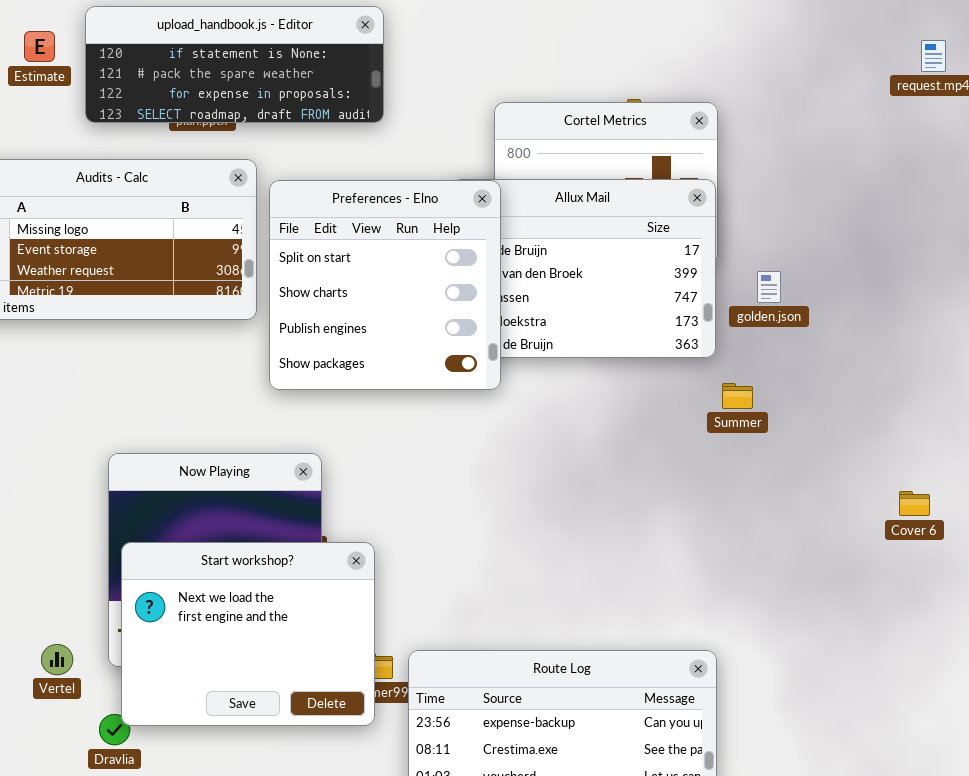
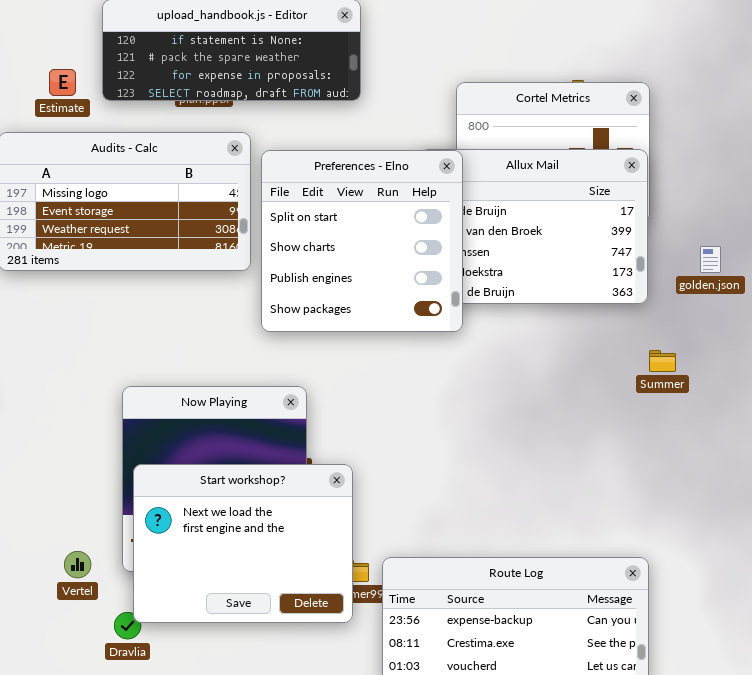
Estimate: [24,31,55,62] -> [49,69,76,96], moved
golden.json: [757,271,781,303] -> [700,246,721,273], moved
Summer: [722,383,753,409] -> [649,350,676,372], moved

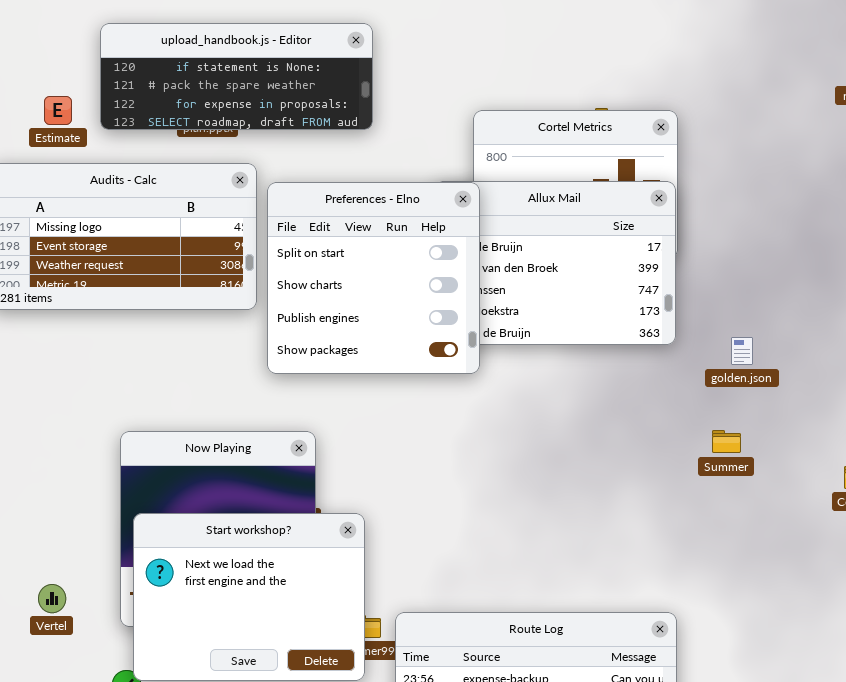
golden.json: [700,246,721,273] -> [731,337,753,365], moved
Summer: [649,350,676,372] -> [712,430,741,453], moved
Vertel: [64,551,91,578] -> [38,584,66,613], moved

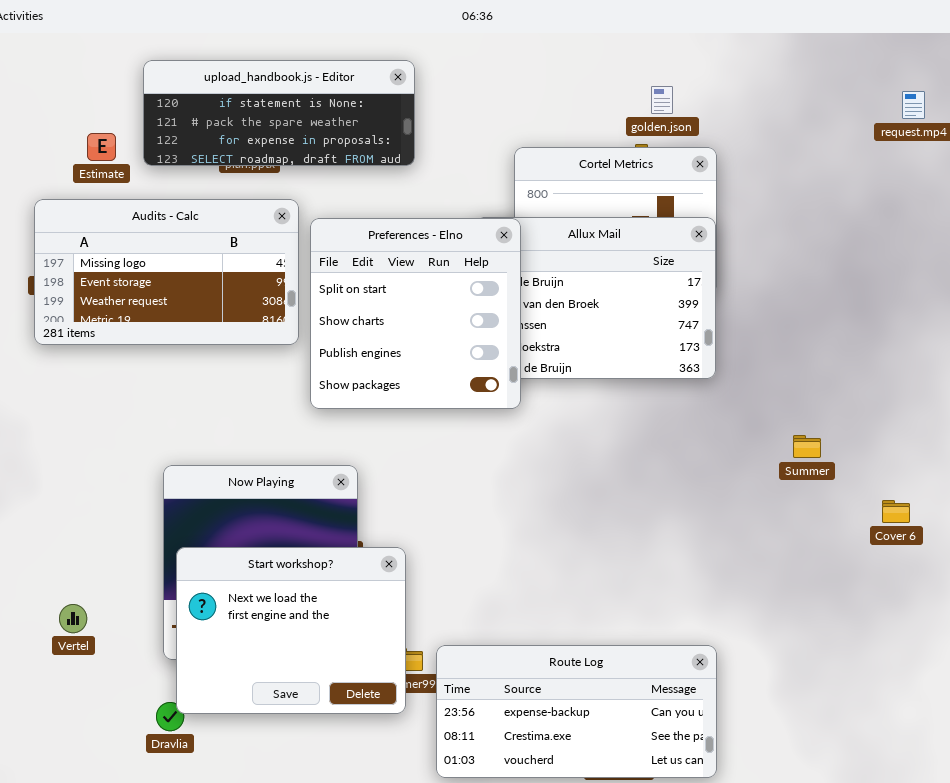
golden.json: [731,337,753,365] -> [651,86,673,114], moved
Summer: [712,430,741,453] -> [793,435,821,458], moved
Vertel: [38,584,66,613] -> [59,604,87,633], moved

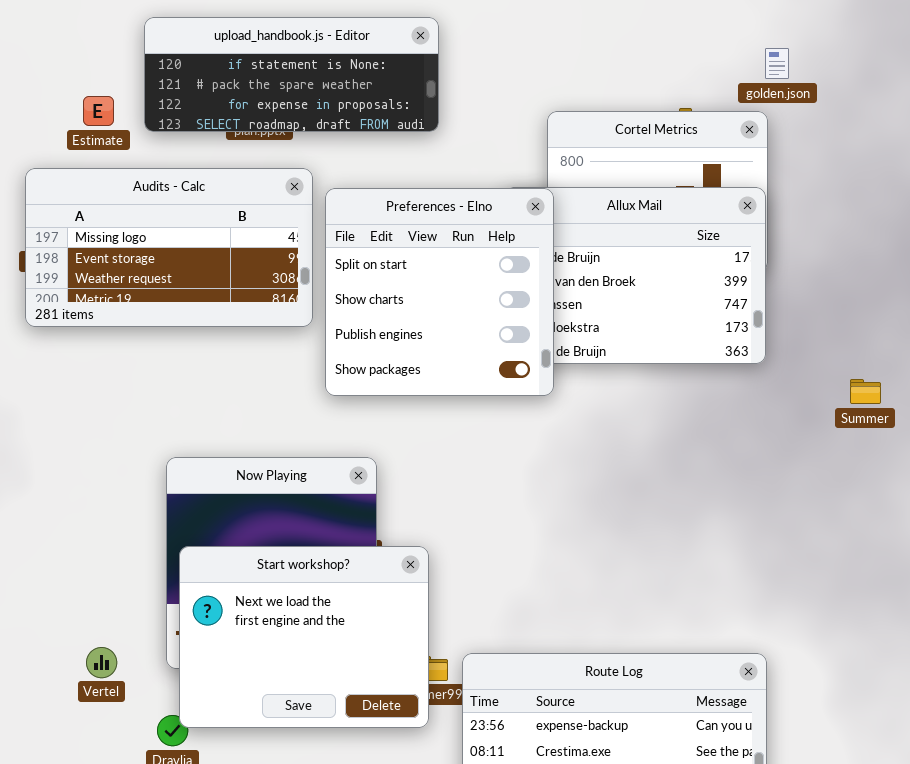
golden.json: [651,86,673,114] -> [765,48,789,79], moved
Summer: [793,435,821,458] -> [850,379,881,404], moved
Vertel: [59,604,87,633] -> [86,647,117,678], moved

